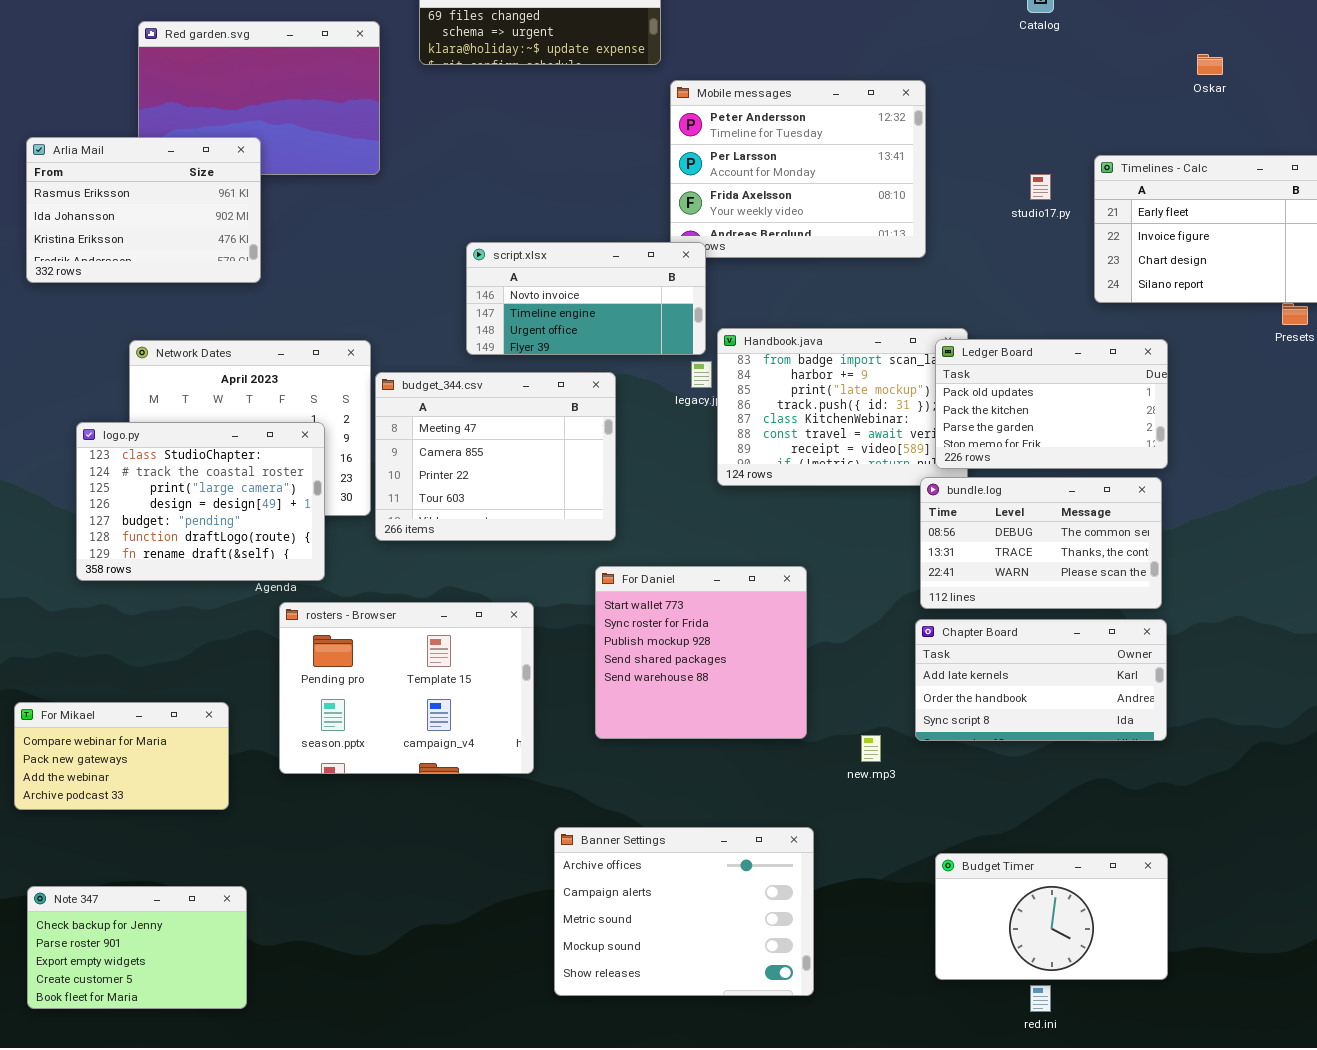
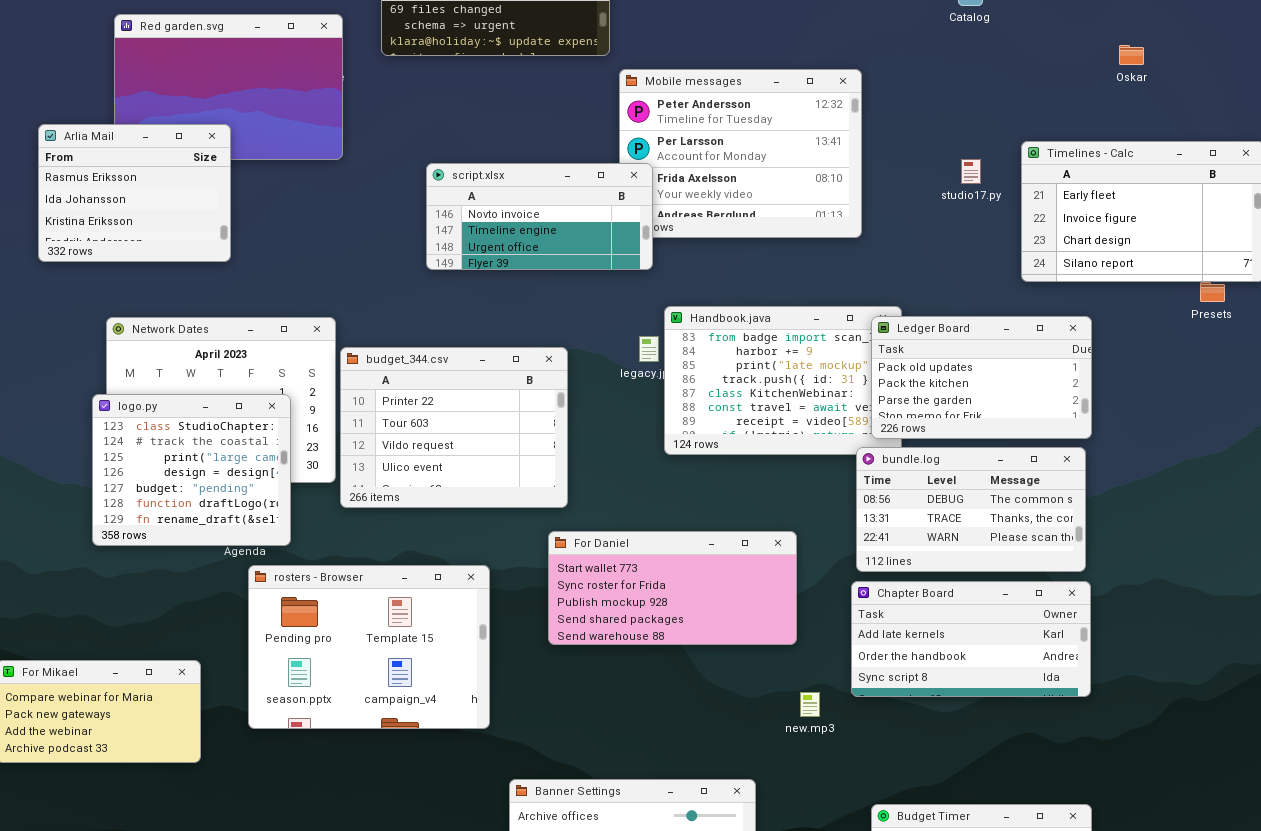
Arlia Mail: [26,137,261,283] -> [38,124,231,262], resized
script.xlsx: [466,242,706,355] -> [426,163,653,270], moved
budget_344.csv: [375,372,616,541] -> [340,347,568,508], scrolled down 2 rows
logo.py: [76,422,325,581] -> [92,394,291,546], resized
For Daniel: [595,566,807,739] -> [548,531,797,645], resized

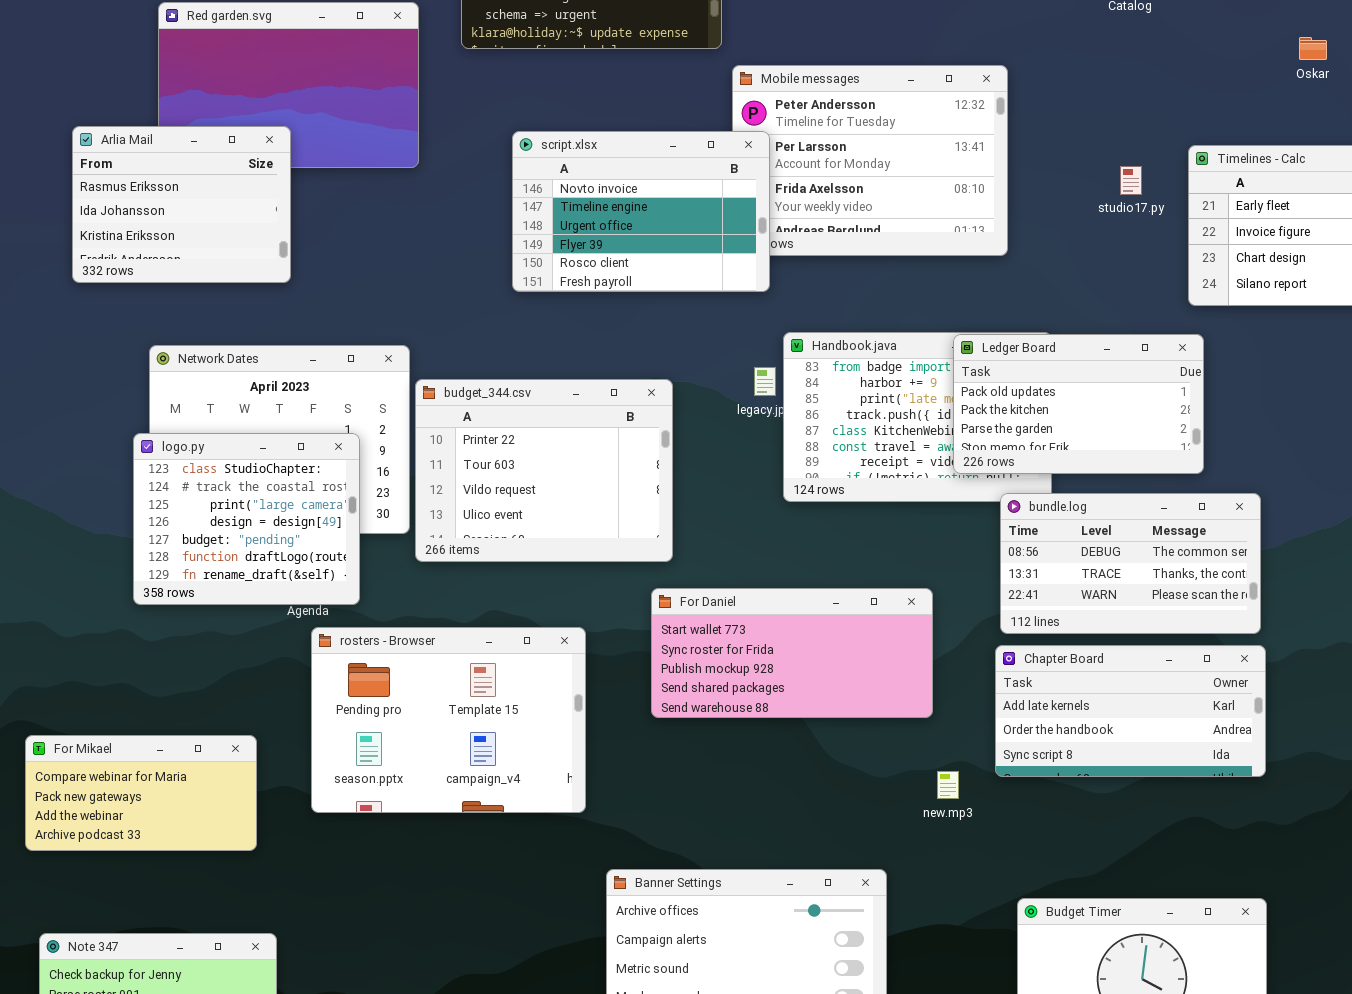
script.xlsx: [426,163,653,270] -> [512,131,770,292], resized
Ledger Board: [871,316,1092,439] -> [953,334,1204,474], moved

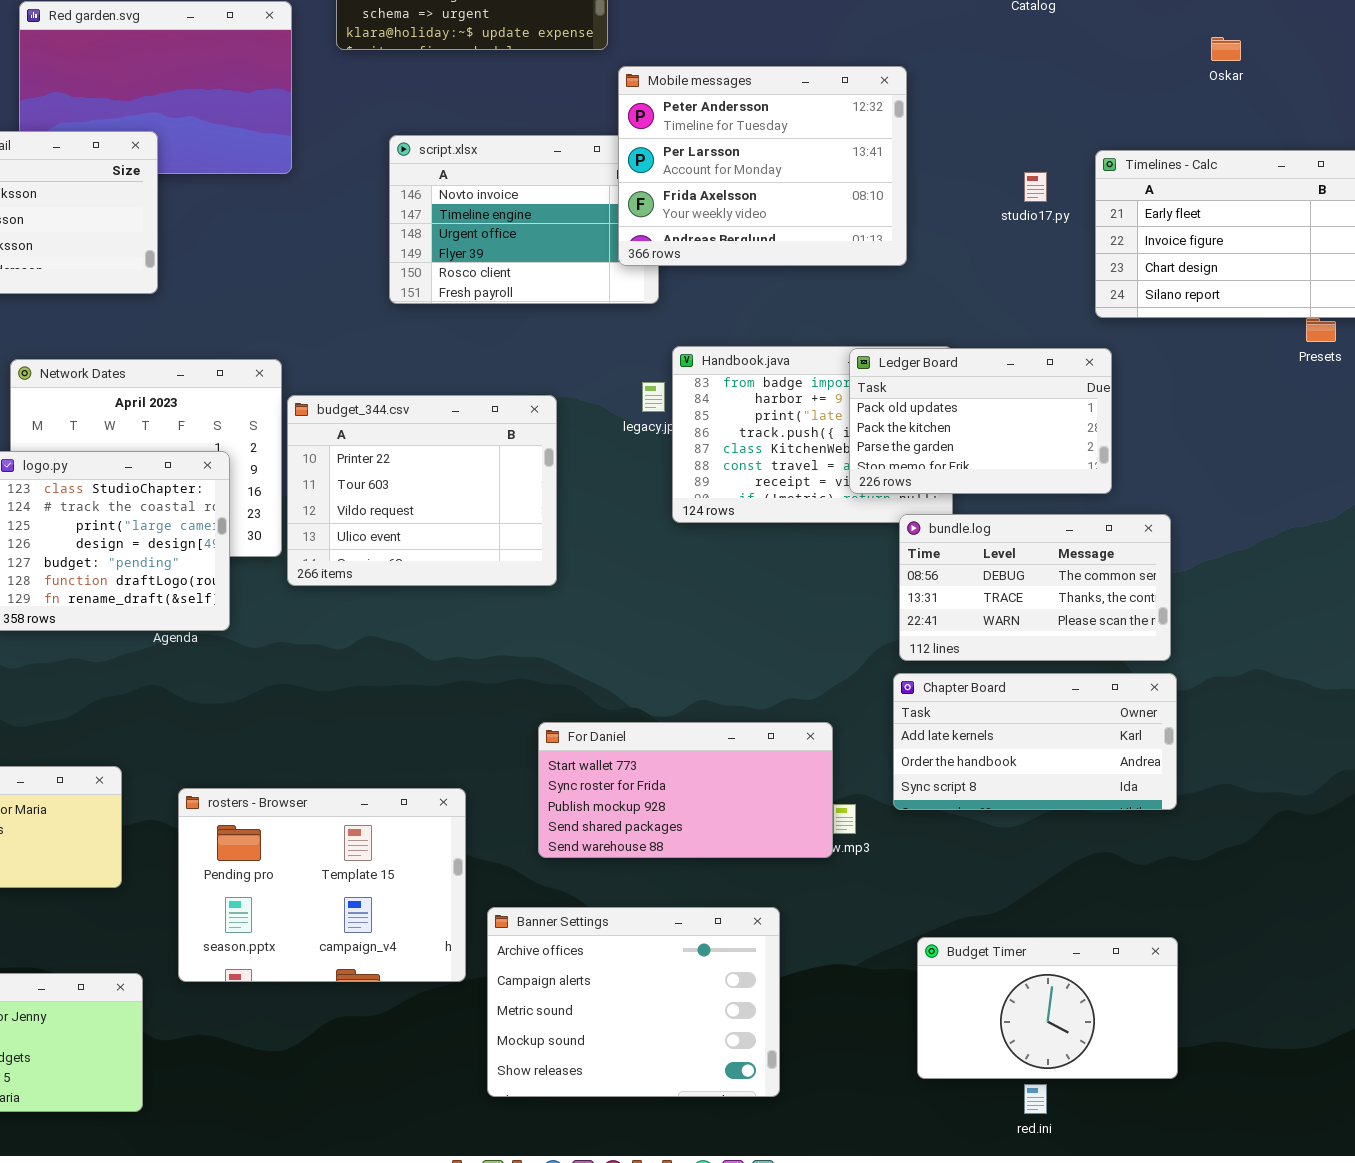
Mobile messages: [732,65,1008,256] -> [618,66,907,266], raised
For Daniel: [651,588,933,718] -> [538,722,833,858], moved
rosters - Browser: [311,627,586,813] -> [178,788,466,982], moved

